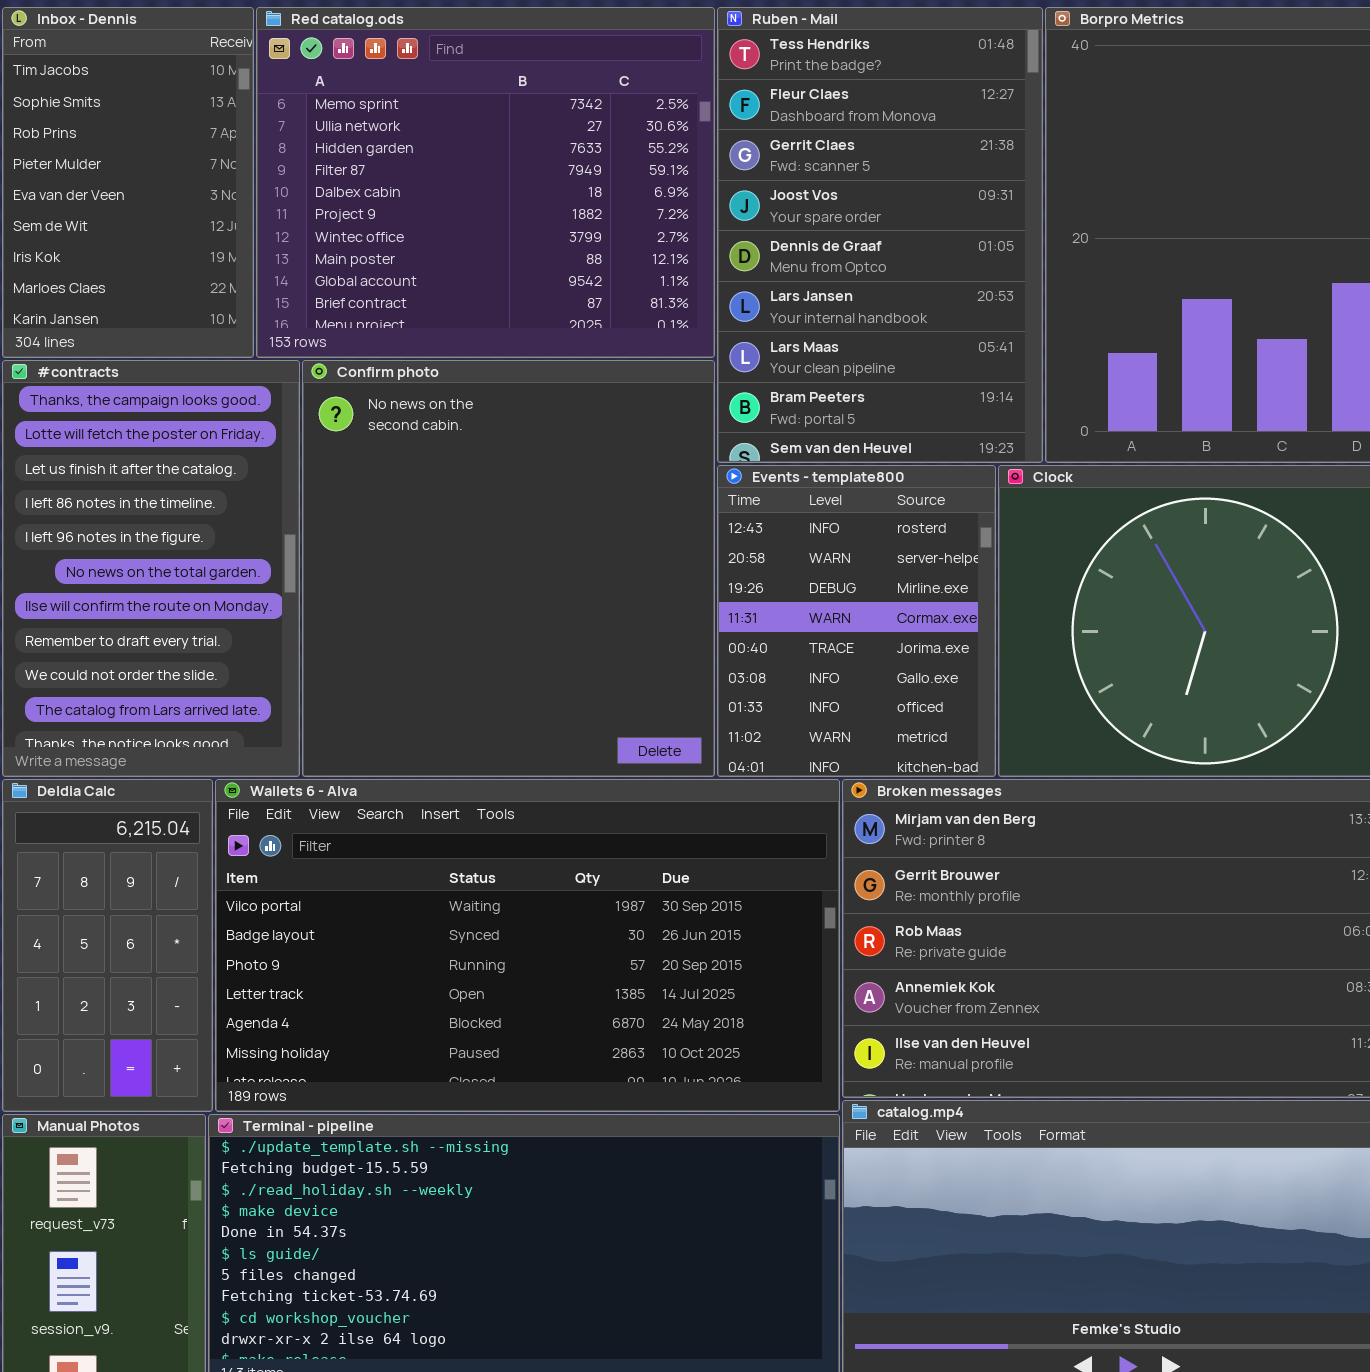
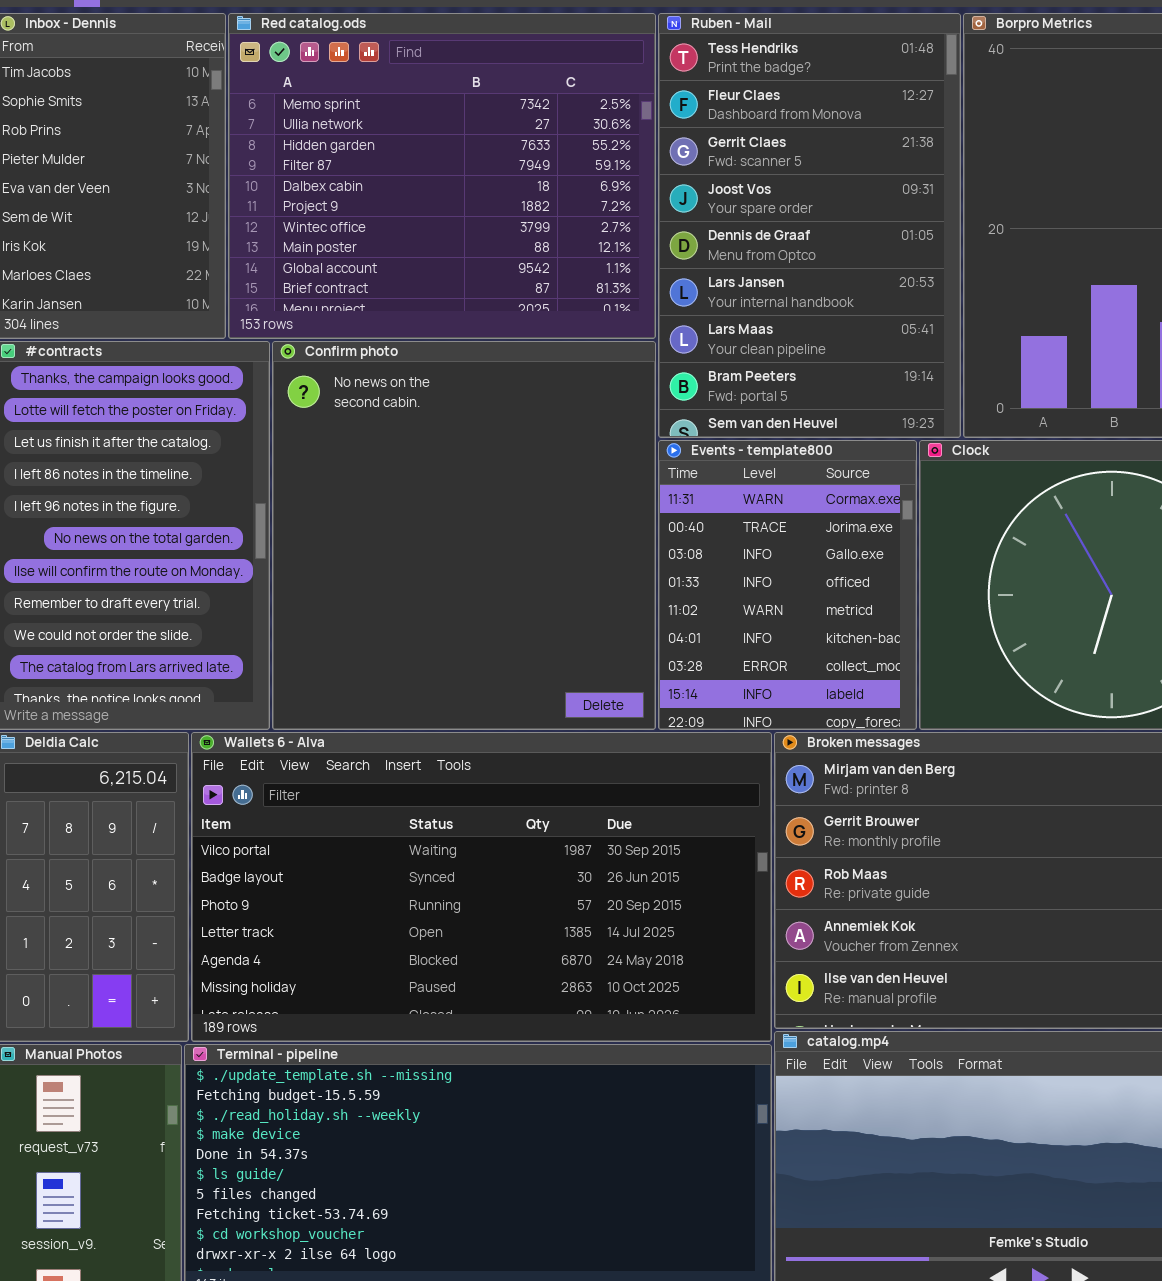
Events - template800: [717,465,996,777] -> [658,440,917,730], scrolled down 3 rows

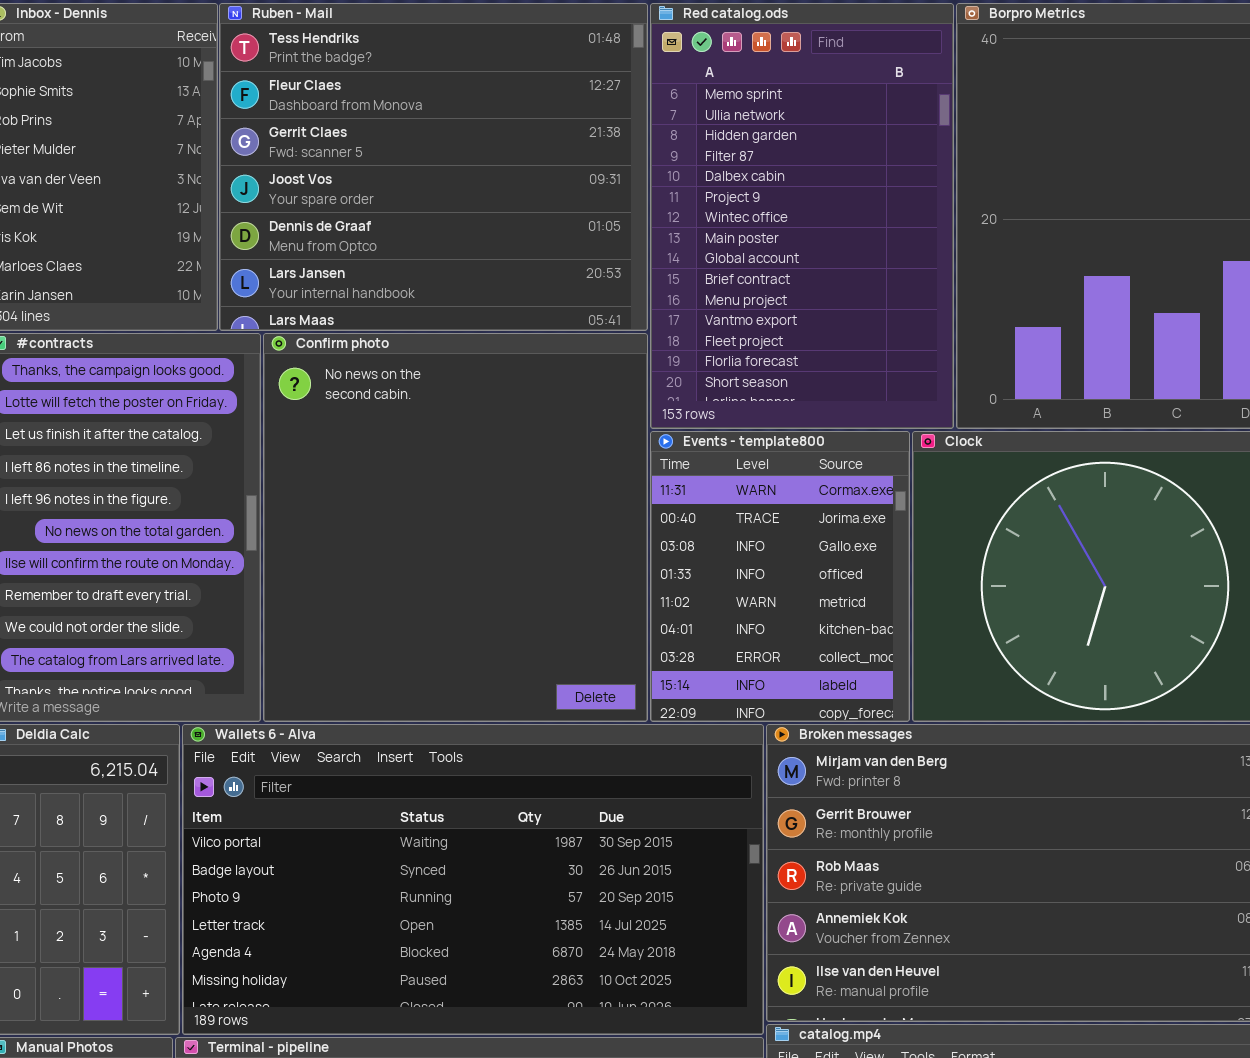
Red catalog.ods: [228,13,656,339] -> [650,3,954,429], moved, resized
Ruben - Mail: [658,13,961,438] -> [219,3,648,331], moved, resized

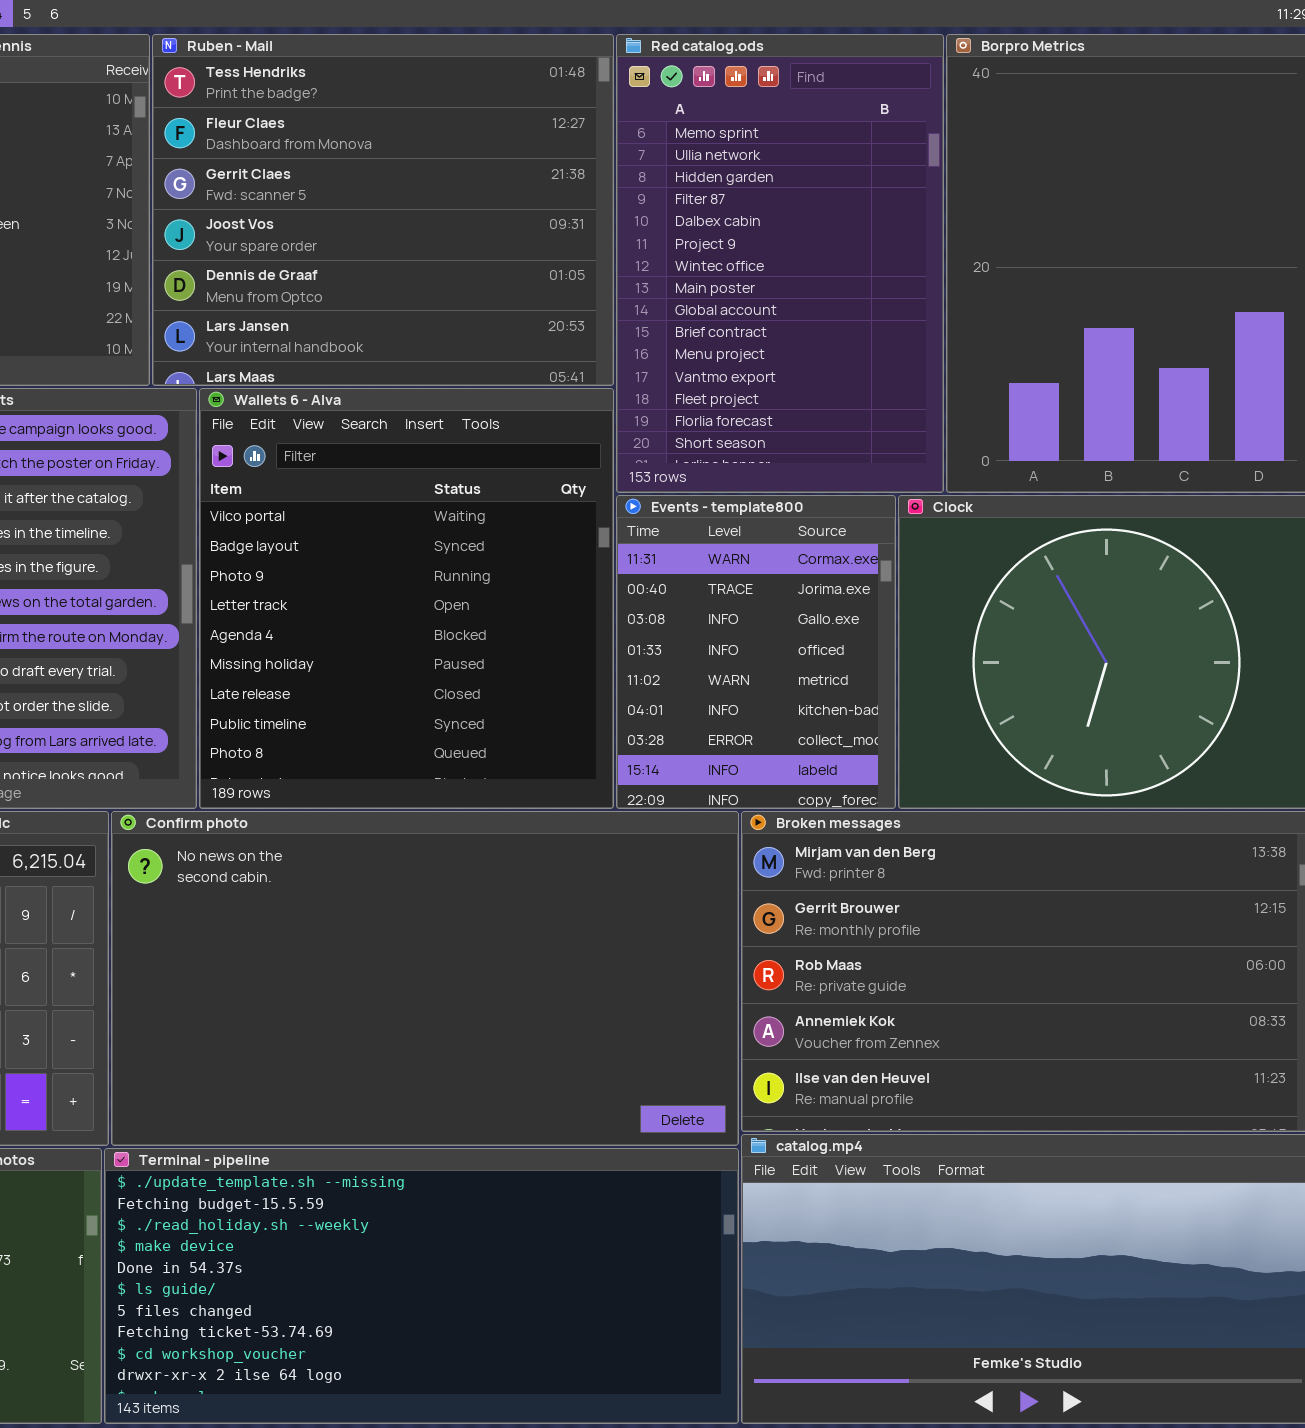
Confirm photo: [263,333,648,722] -> [111,811,739,1146], moved, resized
Wallets 6 - Alva: [182,724,764,1035] -> [199,388,614,809], moved, resized

